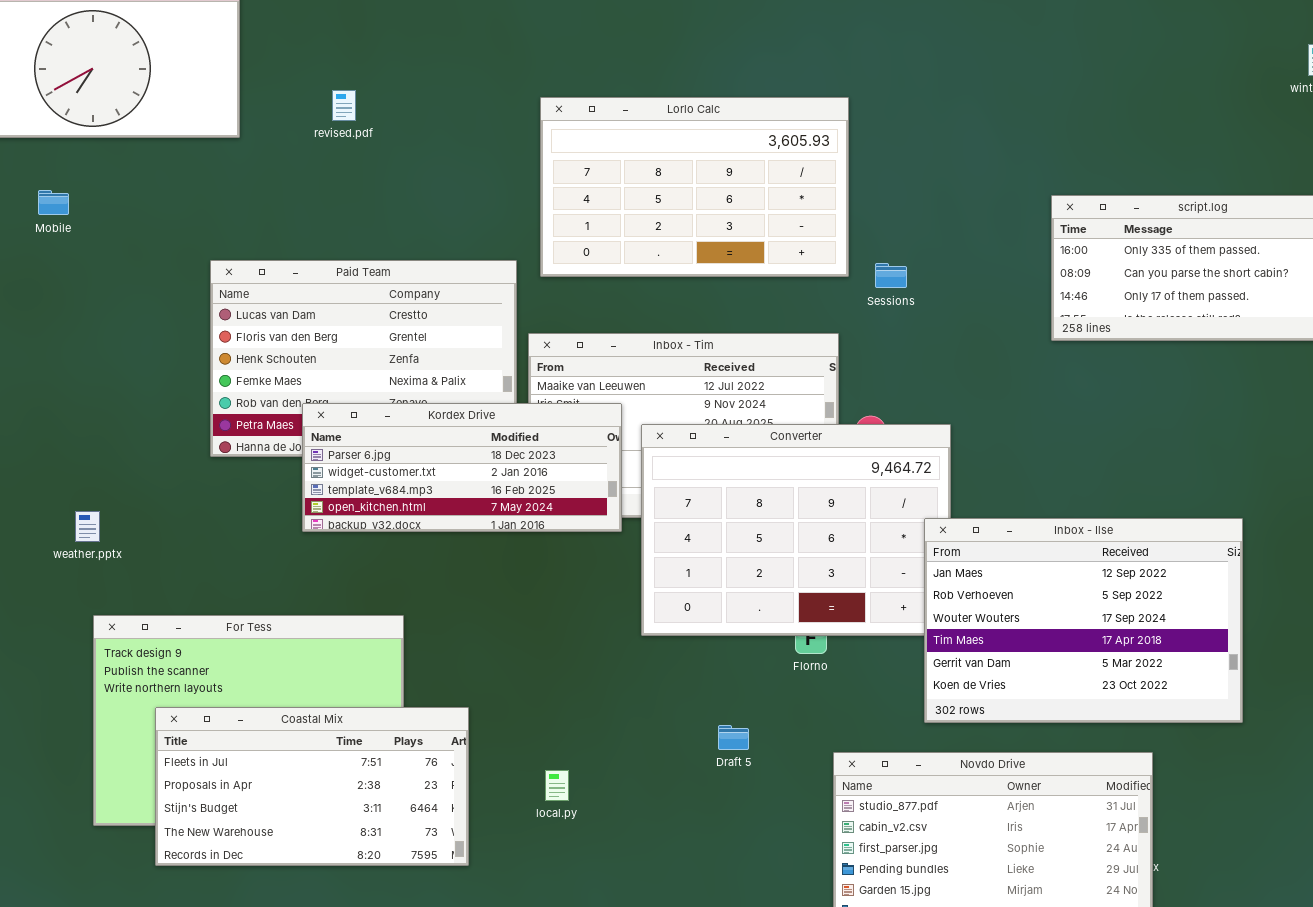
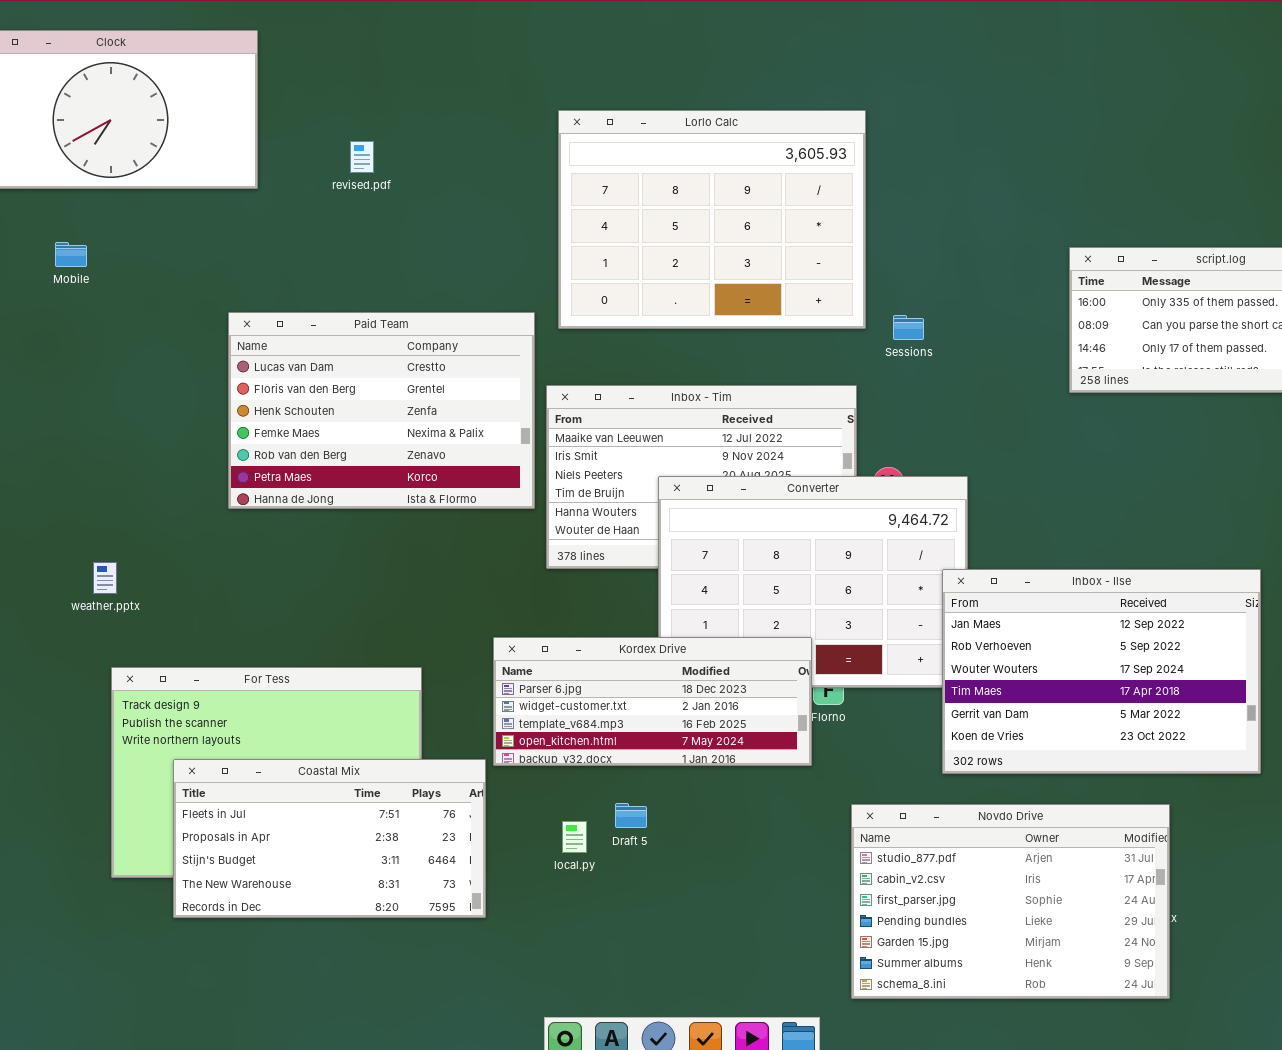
Lorlo Calc: [540,97,849,277] -> [558,110,866,329], resized
Kordex Drive: [302,403,622,532] -> [493,637,812,766], moved
Draft 5: [718,725,749,750] -> [615,803,647,828], moved

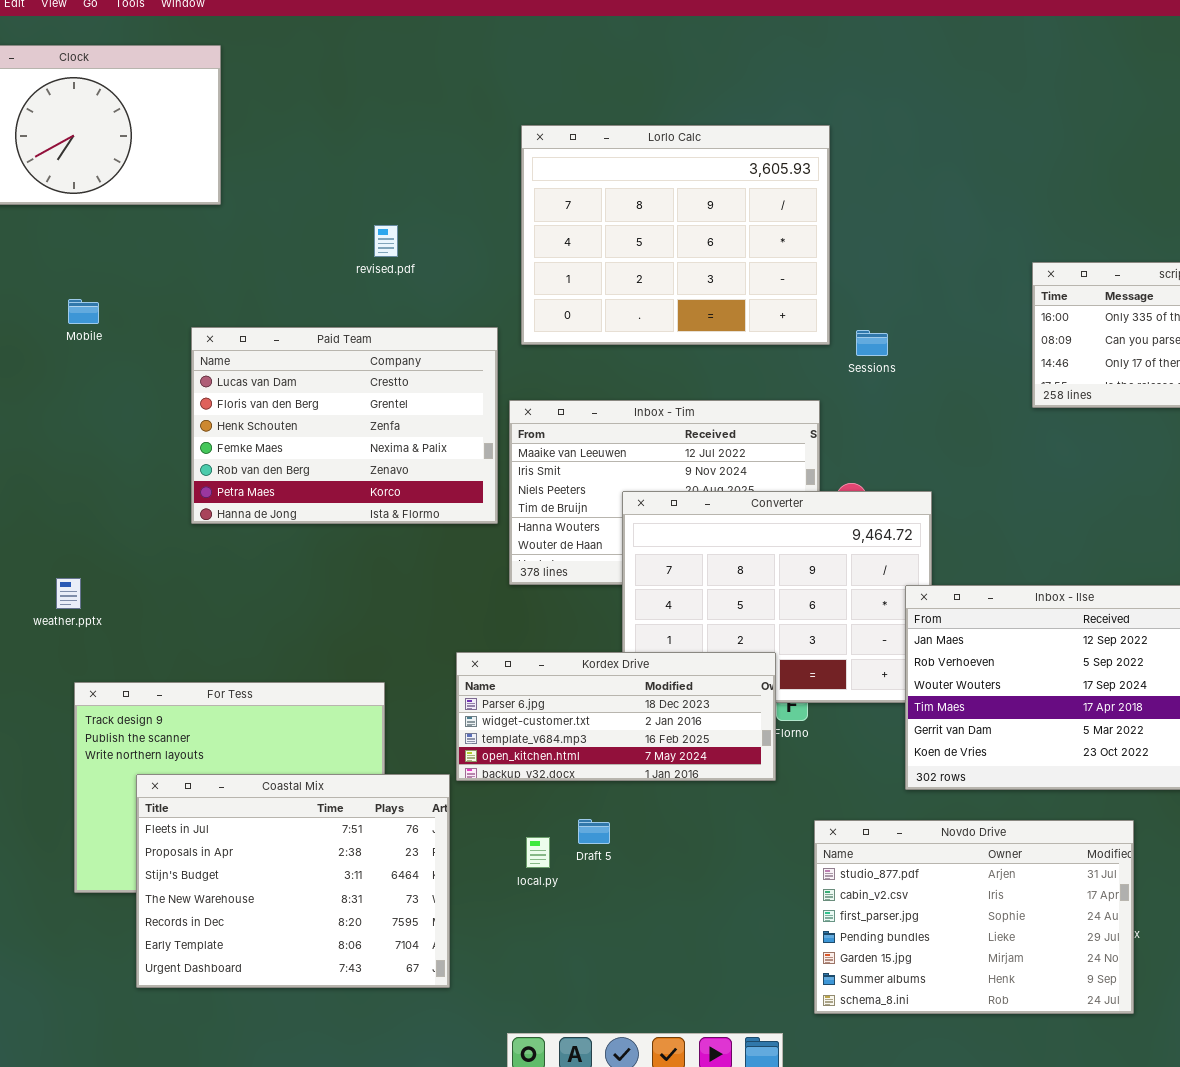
revised.pdf: [350,141,374,173] -> [374,225,398,257], moved
Mobile: [55,242,87,267] -> [68,299,99,324], moved
Coastal Mix: [173,759,486,918] -> [136,774,450,988], resized

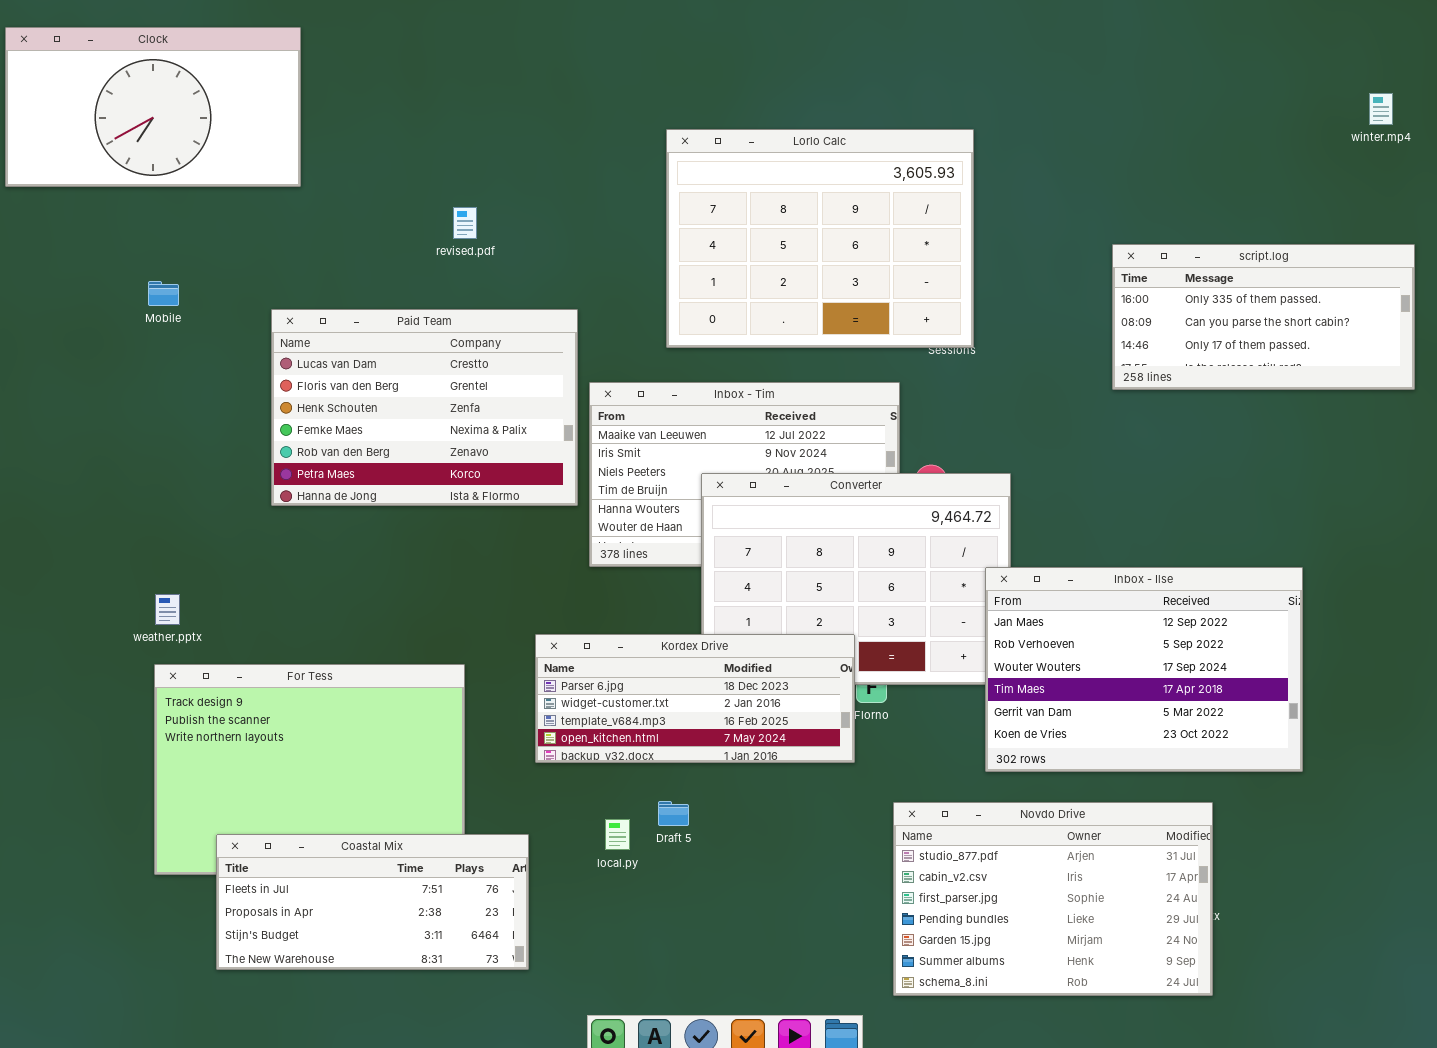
Lorlo Calc: [521,125,830,345] -> [666,129,974,348], moved
weather.pptx: [56,578,81,609] -> [155,594,180,625], moved
Coastal Mix: [136,774,450,988] -> [216,834,529,970], resized

